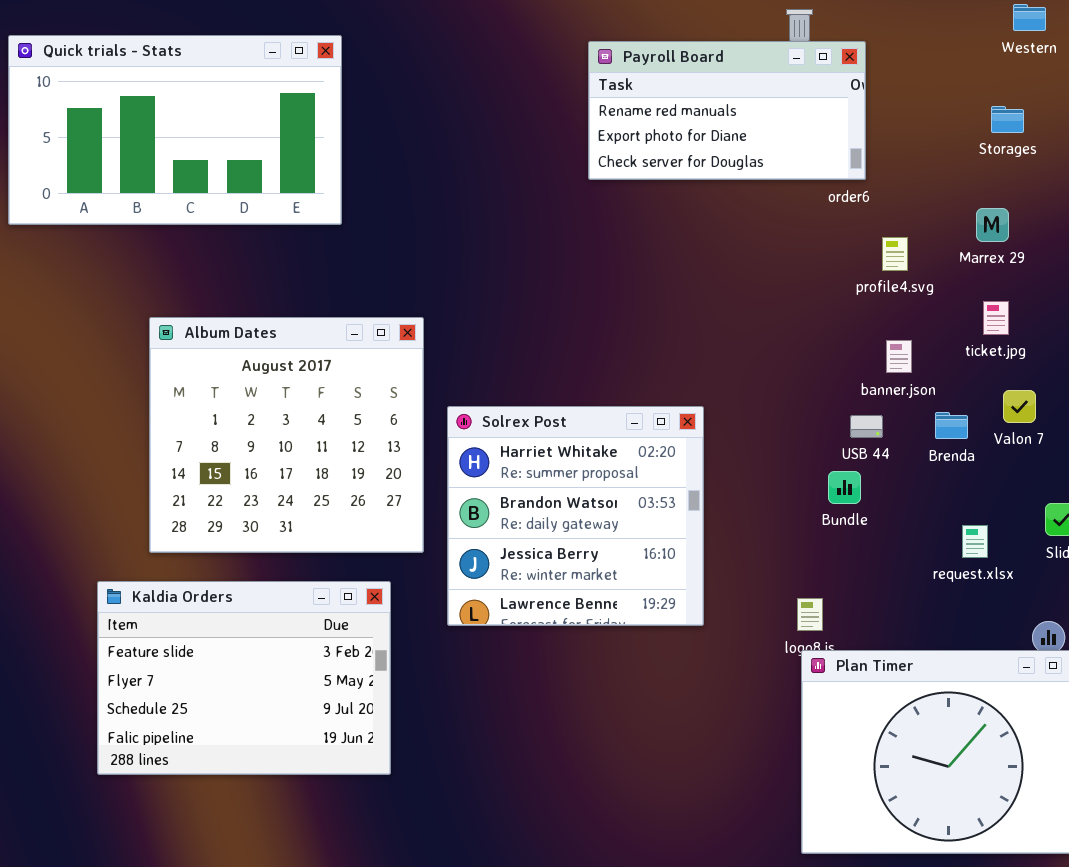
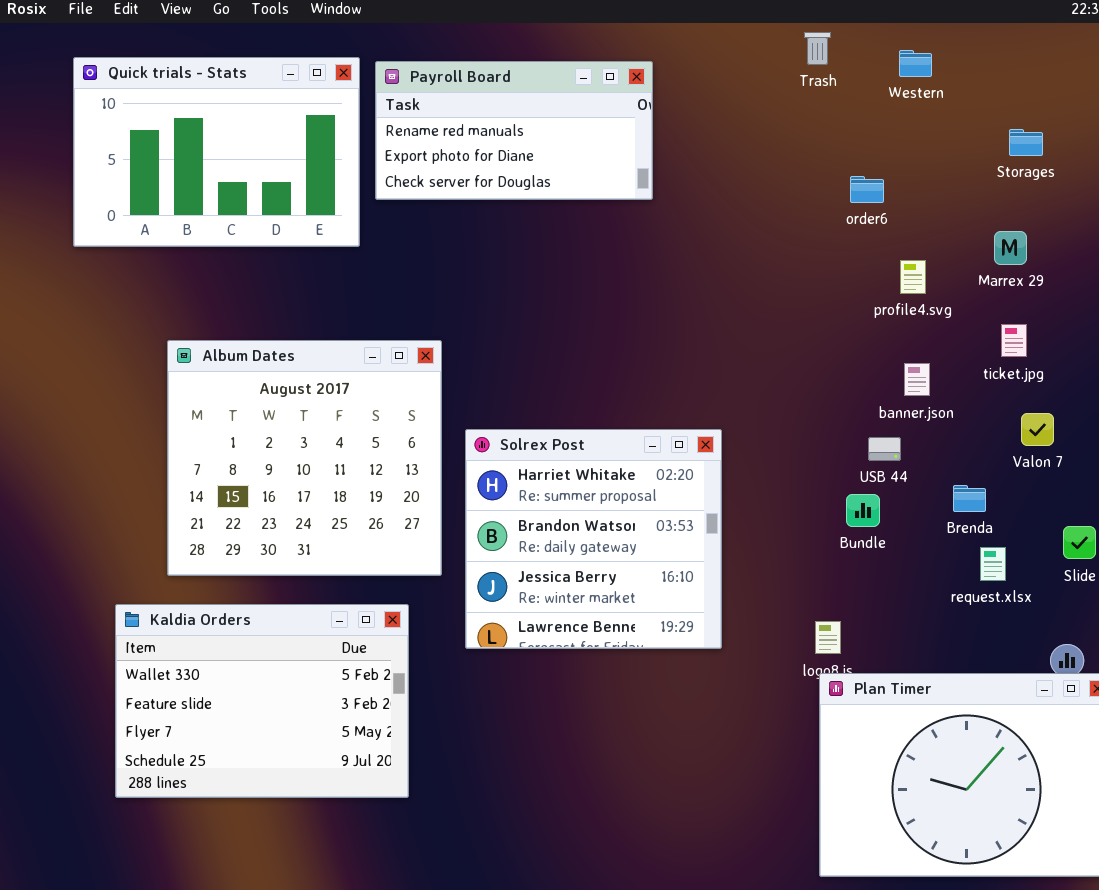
Western: [1013,4,1046,31] -> [899,50,932,77], moved
Quick trials - Stats: [8,35,342,225] -> [73,57,360,247], resized
Payroll Board: [588,41,866,180] -> [375,61,653,200], moved
Brenda: [935,412,968,439] -> [953,485,986,512], moved
Kaldia Orders: [97,581,391,775] -> [115,604,409,798], scrolled up 1 row

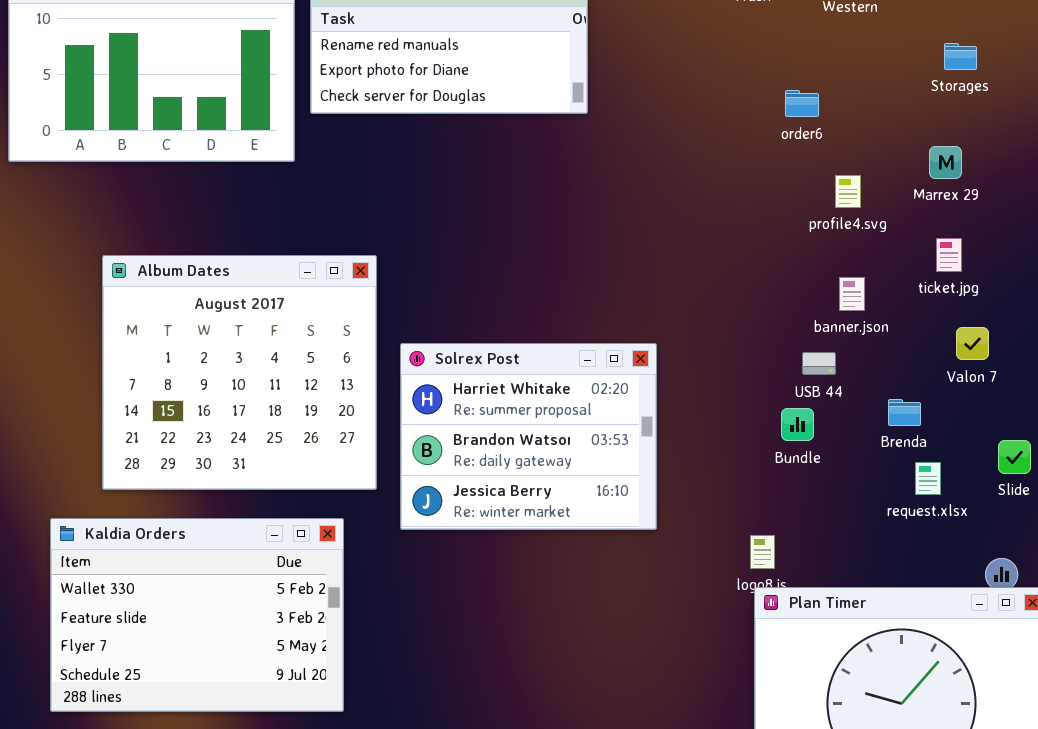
Solrex Post: [465,429,722,649] -> [400,343,657,530], resized

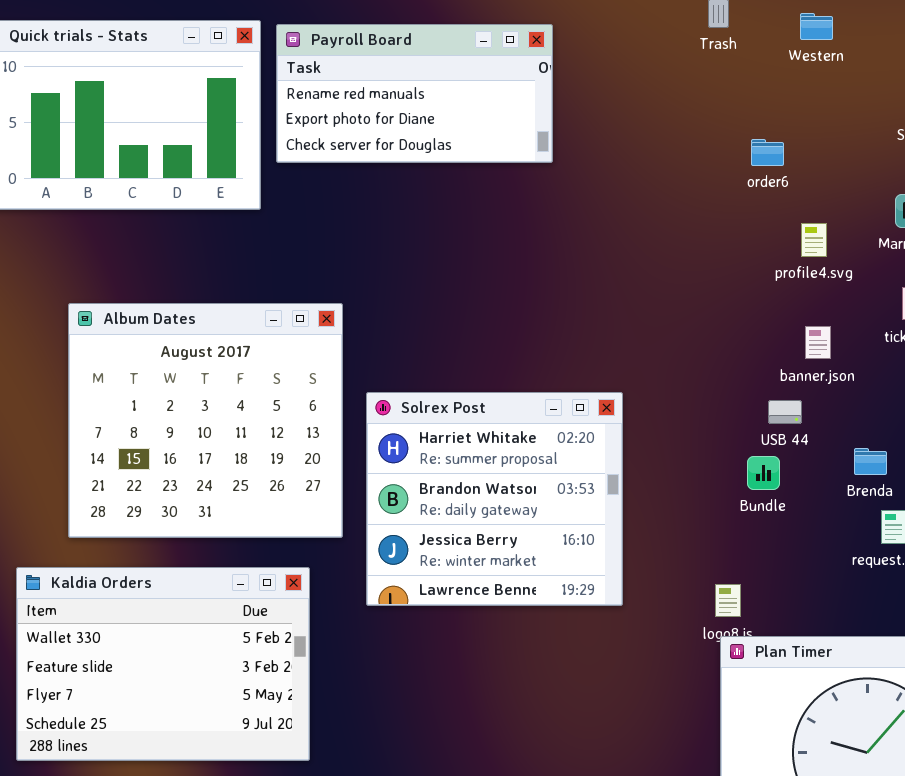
Solrex Post: [400,343,657,530] -> [366,392,623,606], resized

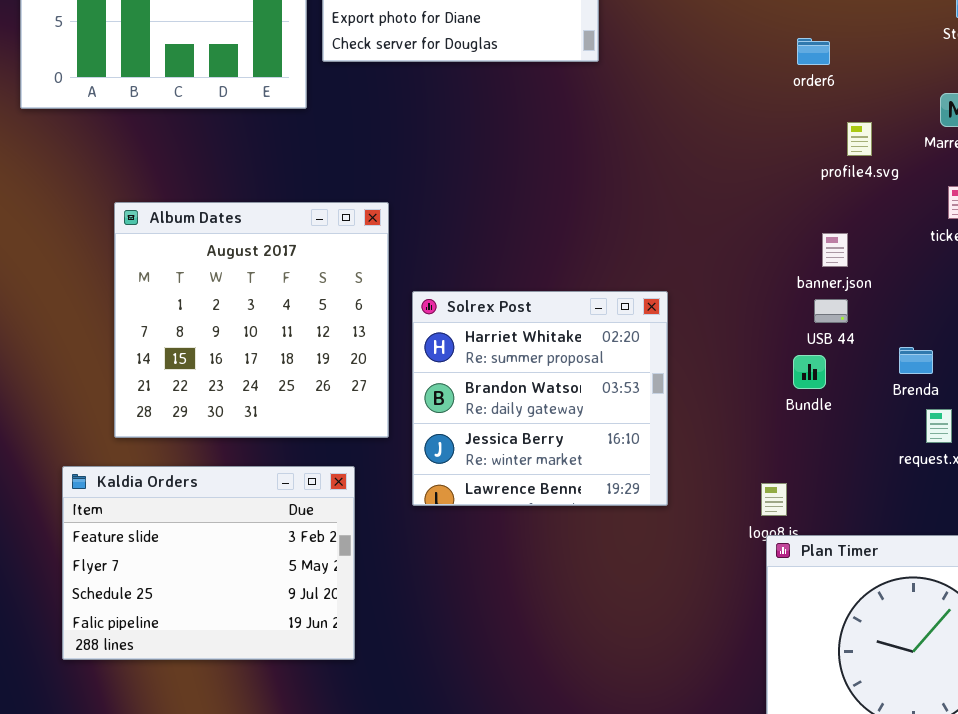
banner.json: [805,326,831,359] -> [822,233,848,267], moved
Kaldia Orders: [16,567,310,761] -> [62,466,355,660], scrolled down 1 row

